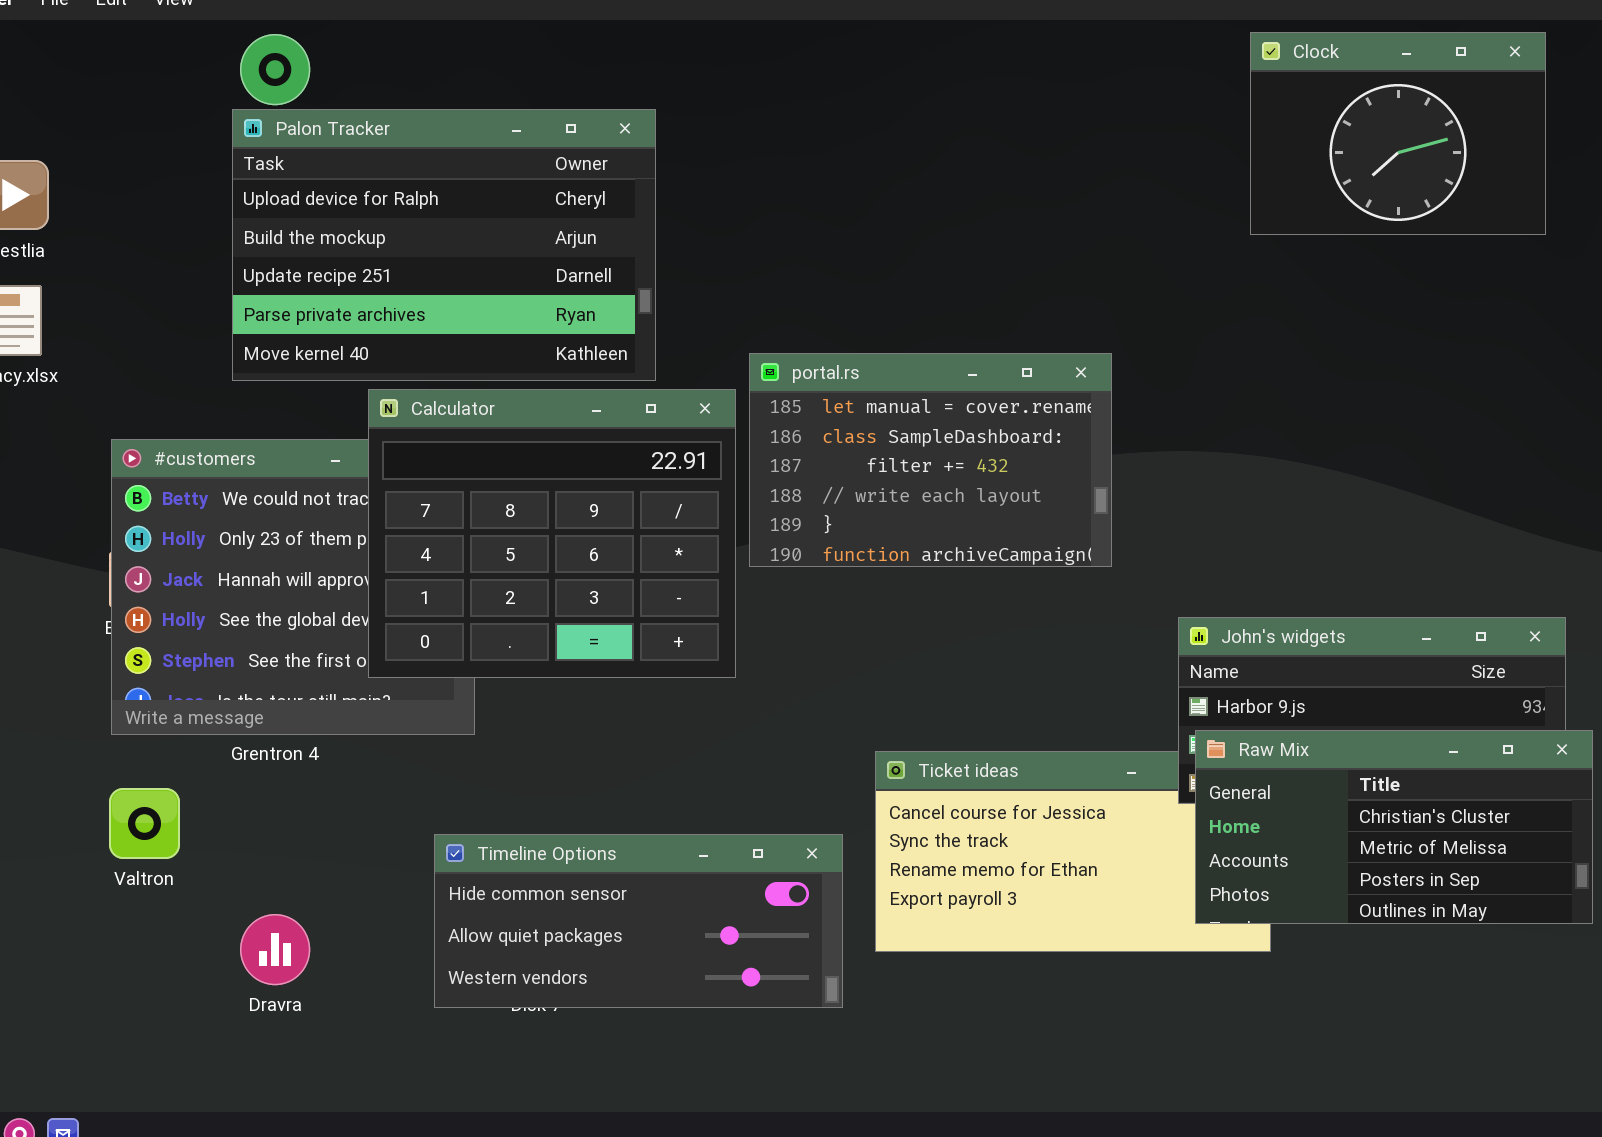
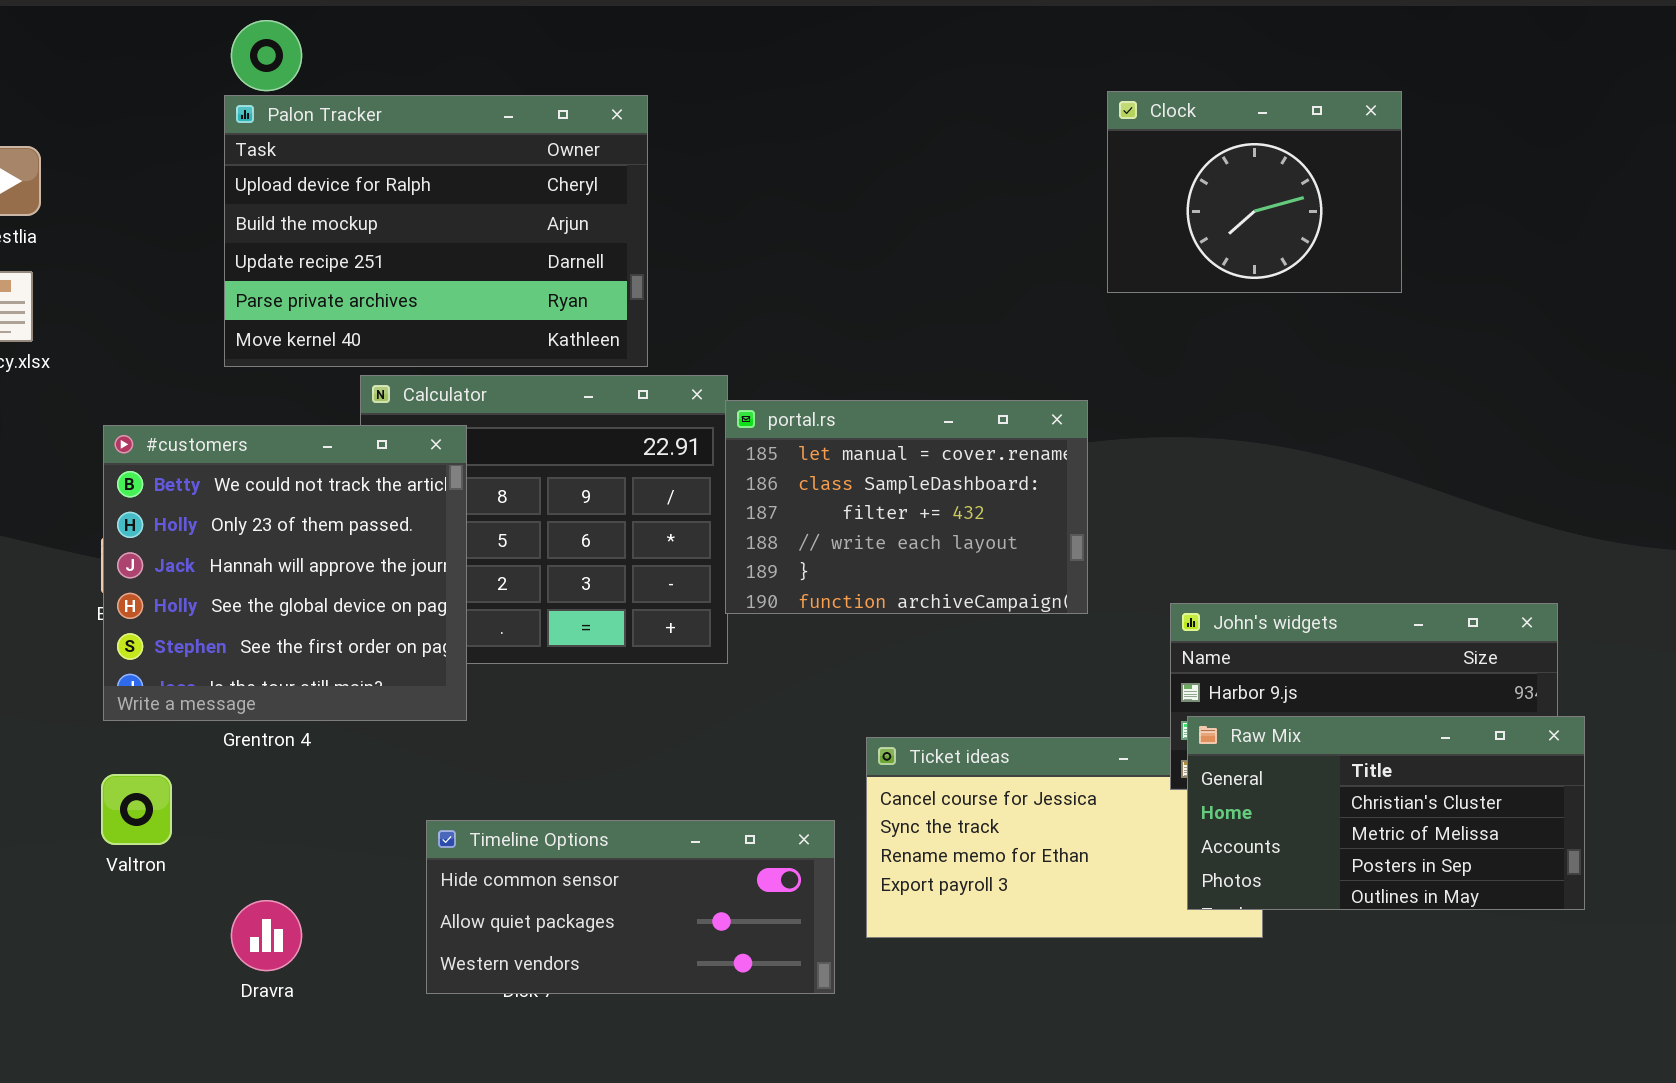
Clock: [1250,32,1546,235] -> [1107,91,1402,293], moved
portal.rs: [749,353,1112,567] -> [725,400,1088,614], moved
#customers: [111,439,475,735] -> [103,425,467,721], raised

